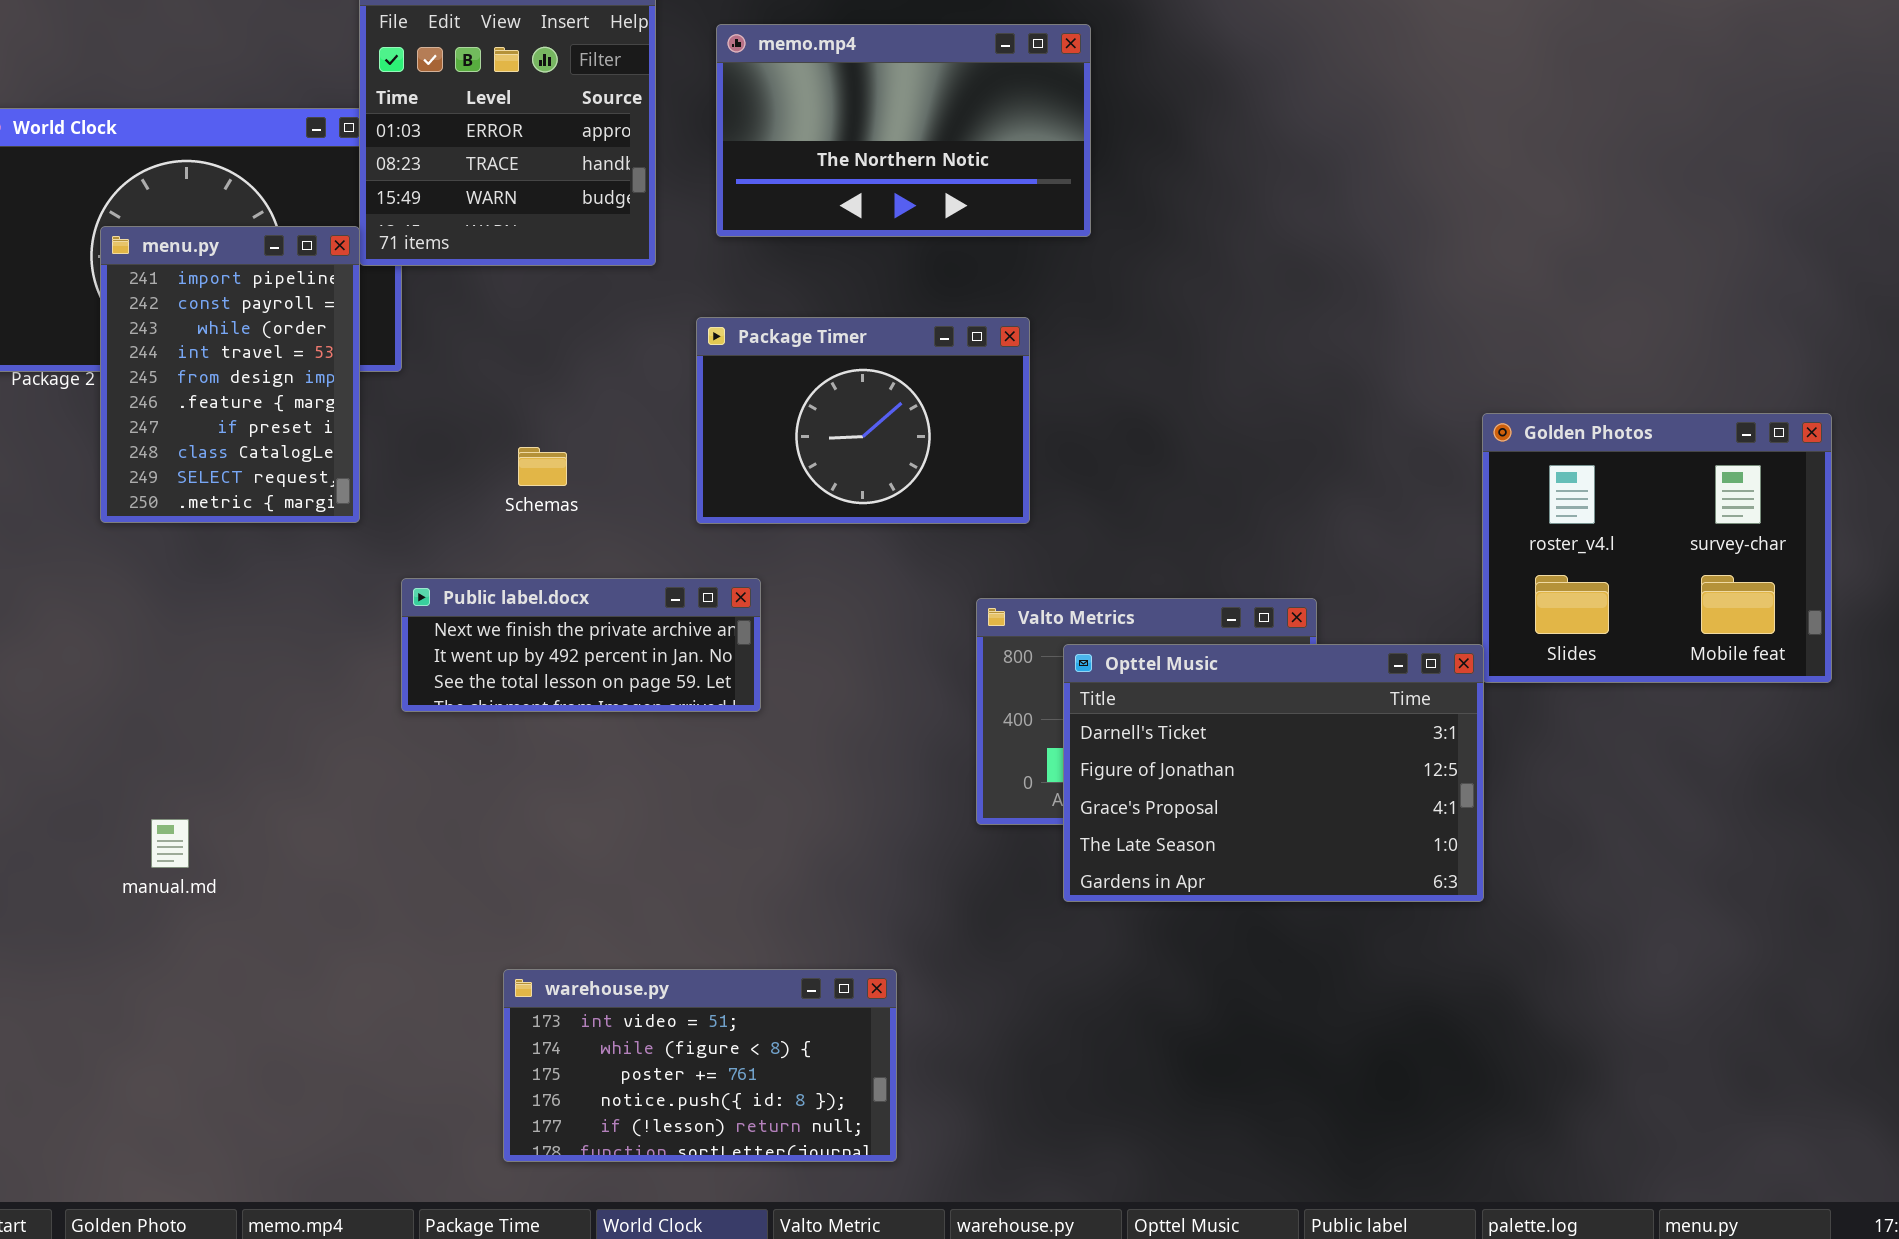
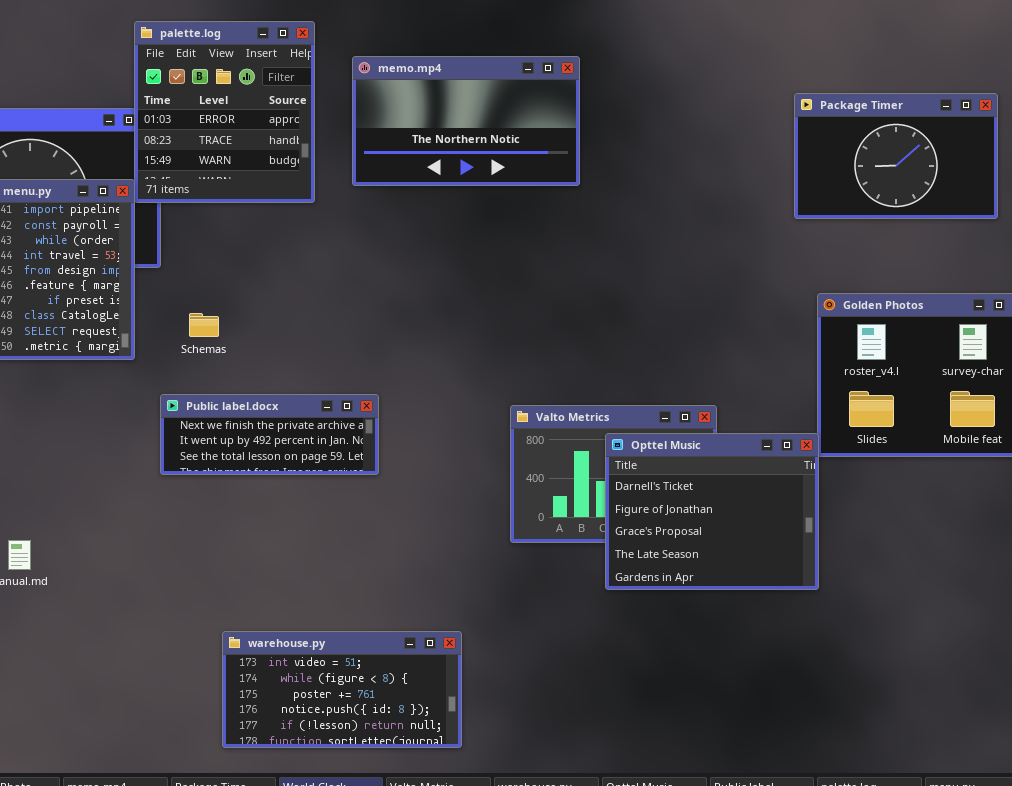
Package Timer: [696,317,1030,524] -> [794,93,998,219], moved
Schemas: [518,447,567,486] -> [189,313,219,337], moved
Opttel Music: [1063,644,1484,902] -> [605,433,819,590], resized

